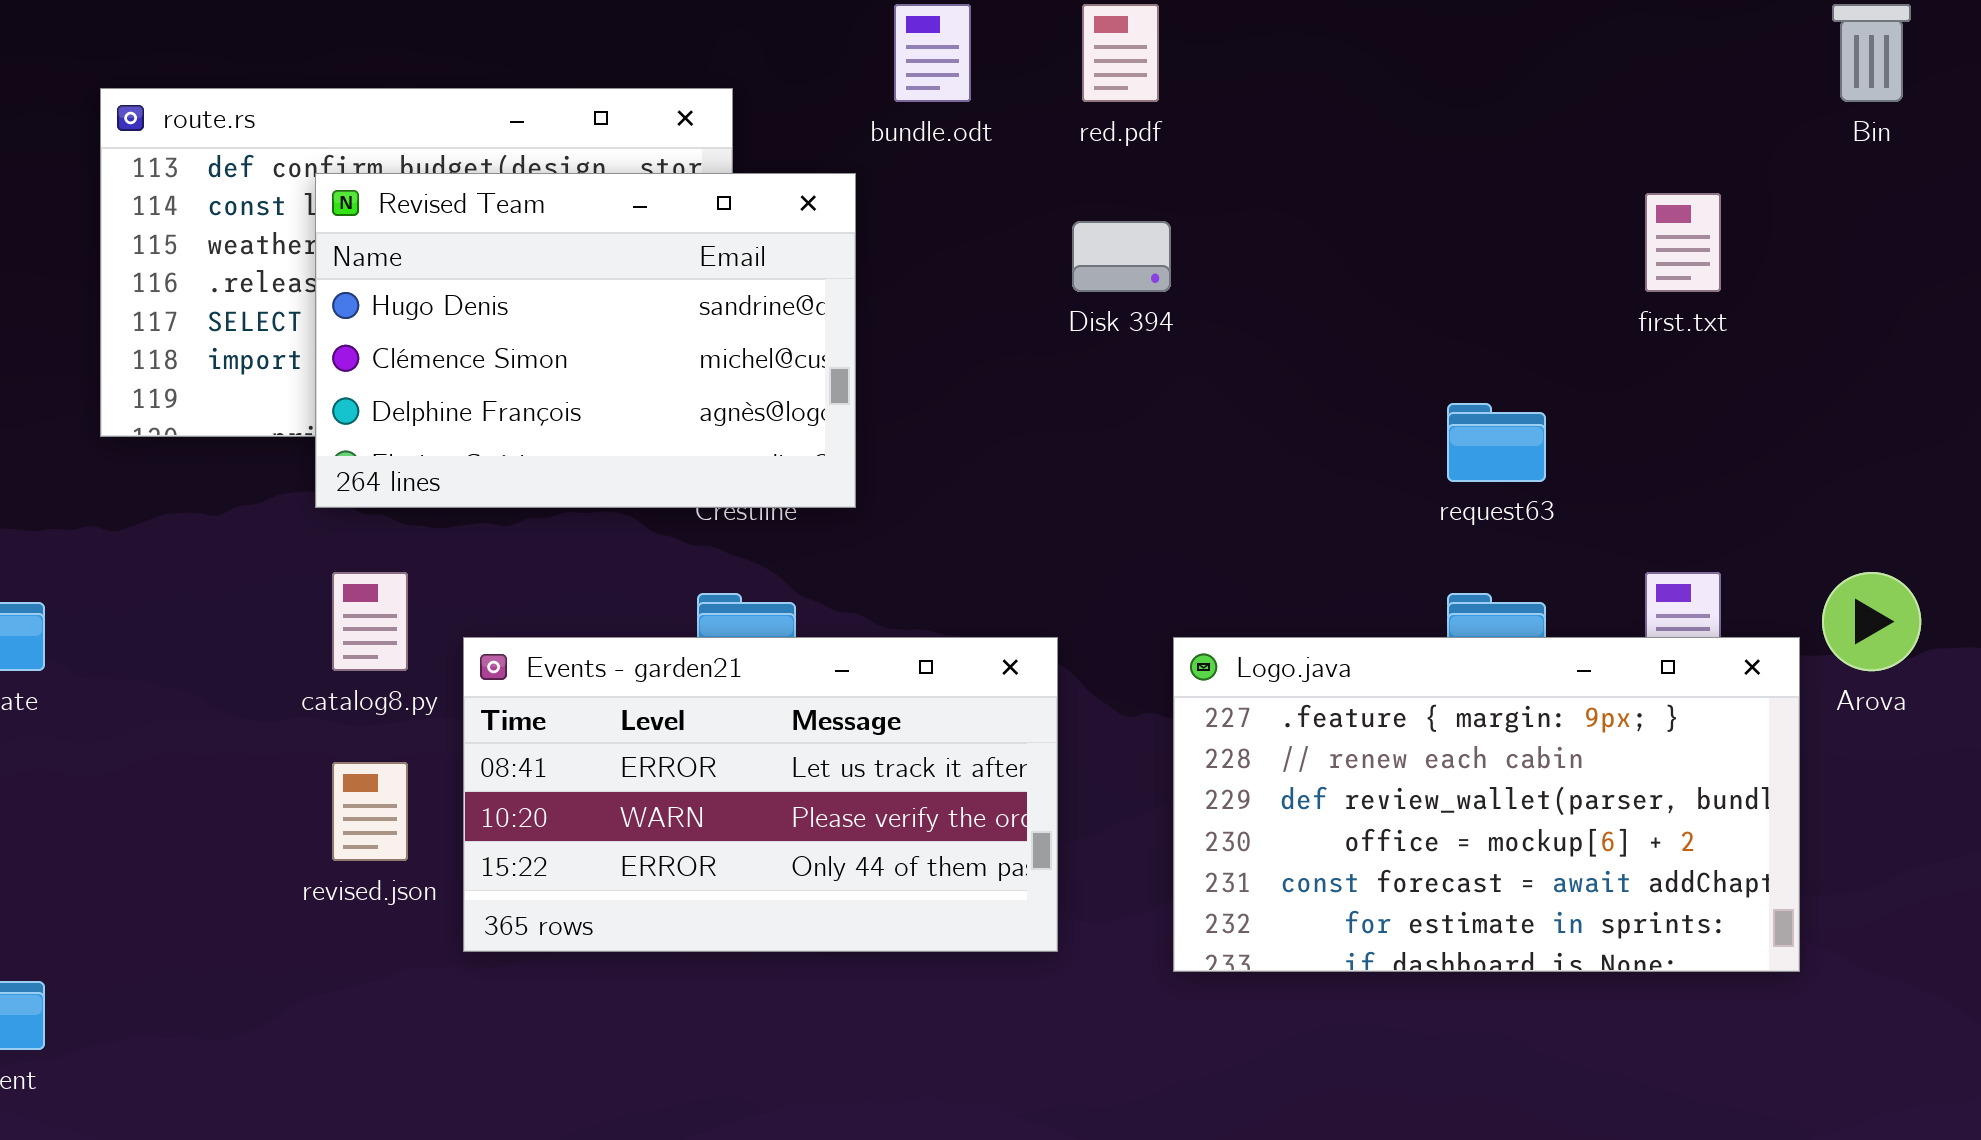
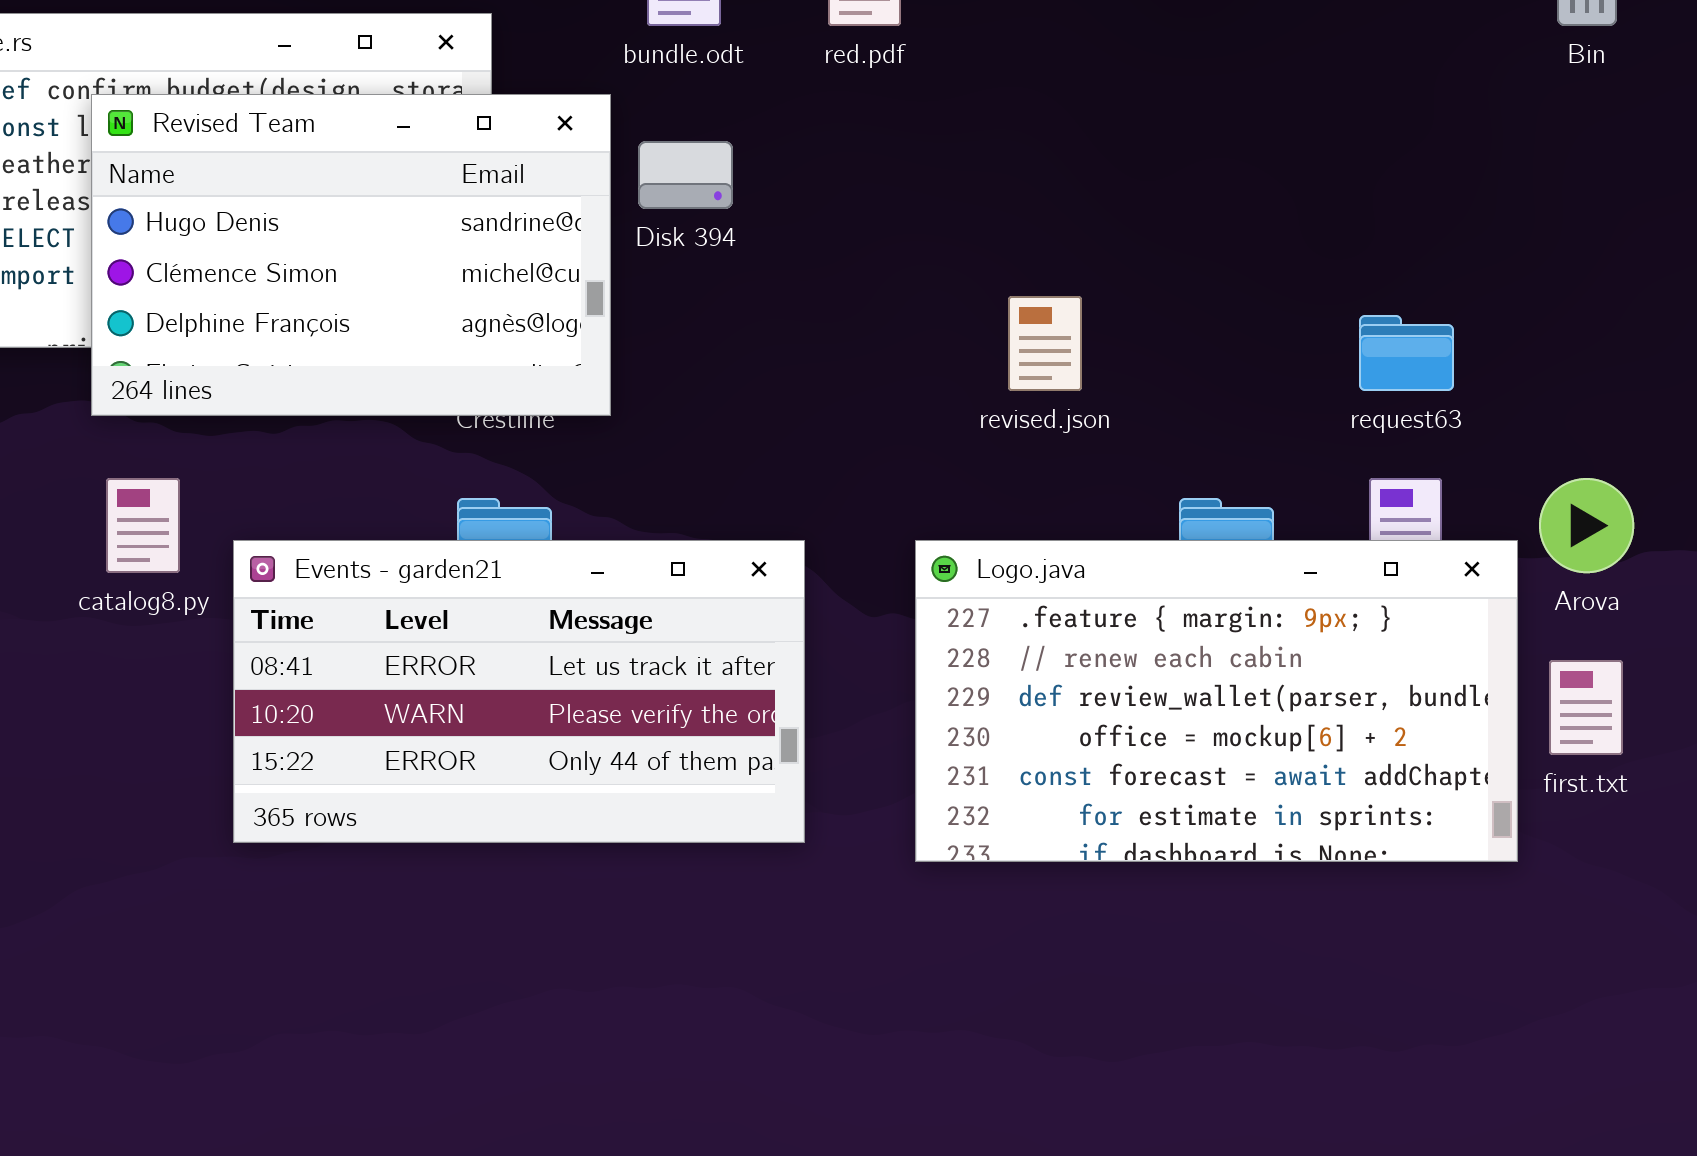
first.txt: [1645,193,1721,292] -> [1549,660,1623,755], moved
Disk 394: [1072,221,1171,292] -> [638,141,733,209], moved
request63: [1447,403,1546,482] -> [1359,315,1454,391], moved
revised.json: [332,762,408,861] -> [1008,296,1082,391], moved

